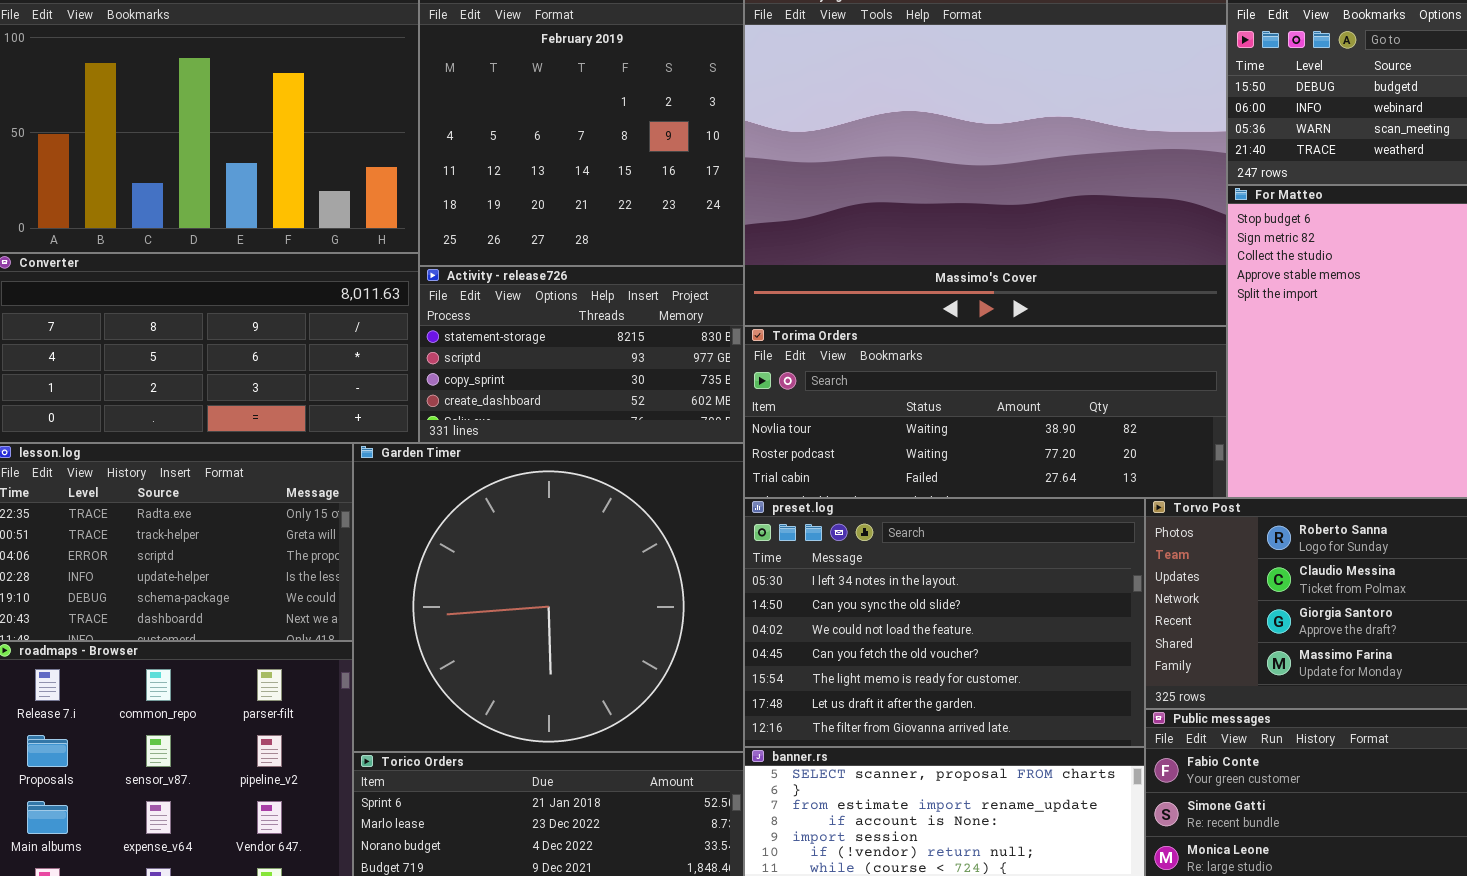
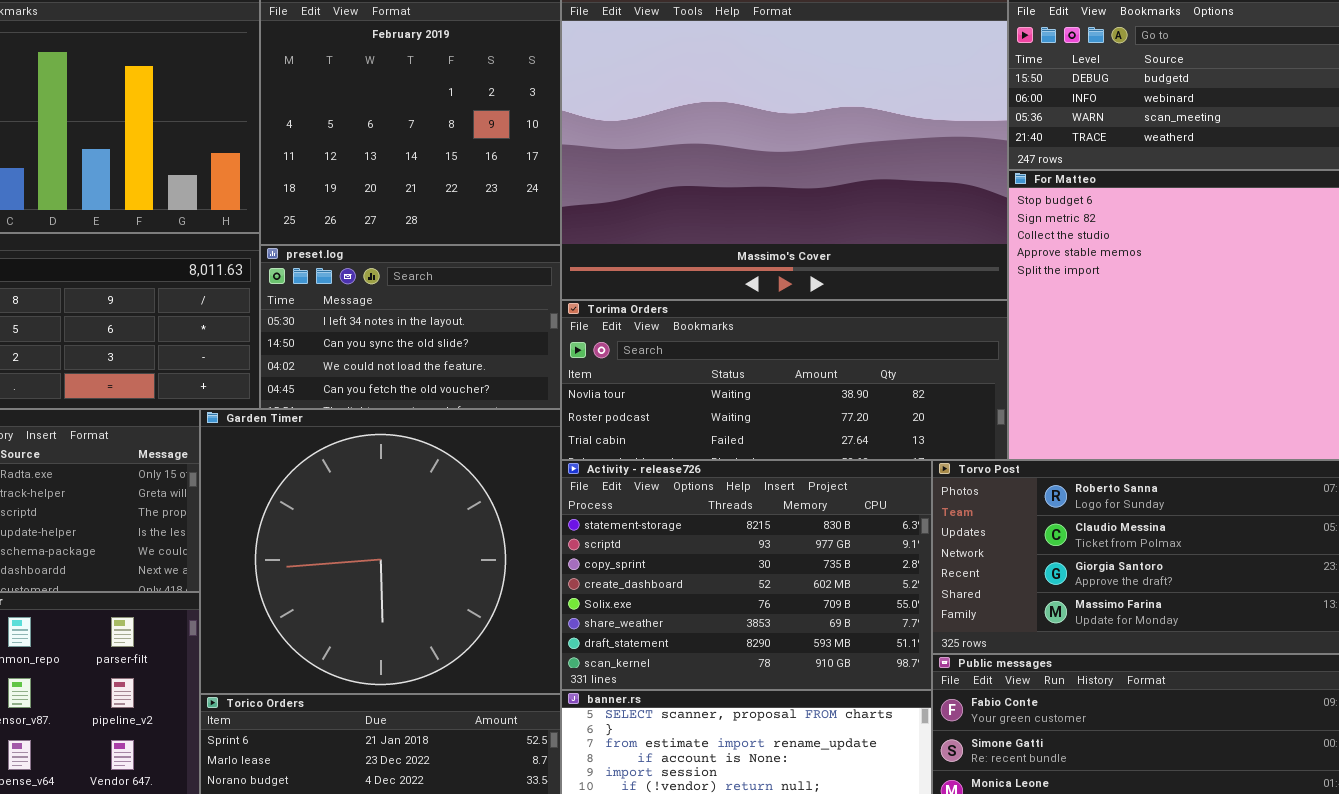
Activity - release726: [419,266,744,443] -> [561,460,932,690], moved, resized
preset.log: [744,498,1145,747] -> [260,245,561,409], moved, resized

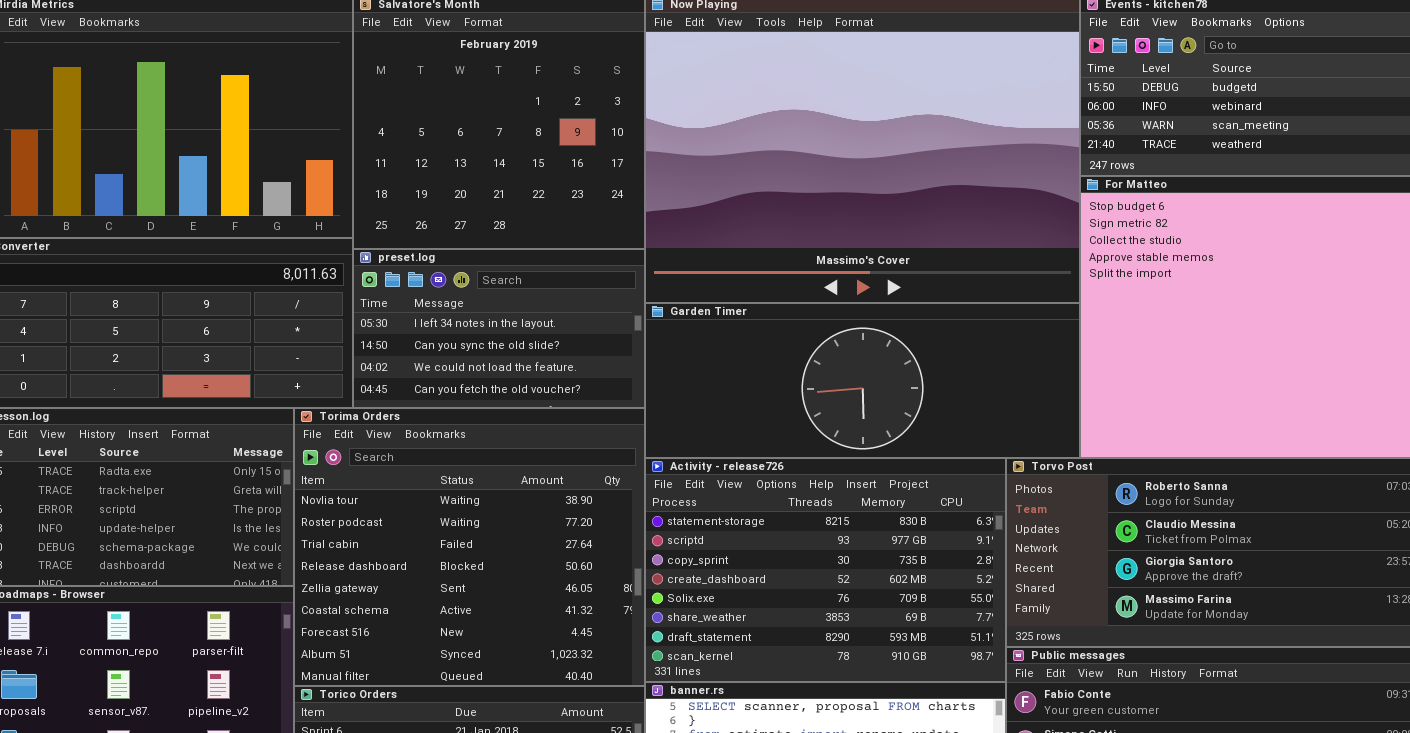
Torima Orders: [561,300,1008,460] -> [294,408,645,686], moved, resized
Garden Timer: [200,409,561,694] -> [645,303,1080,458], moved, resized

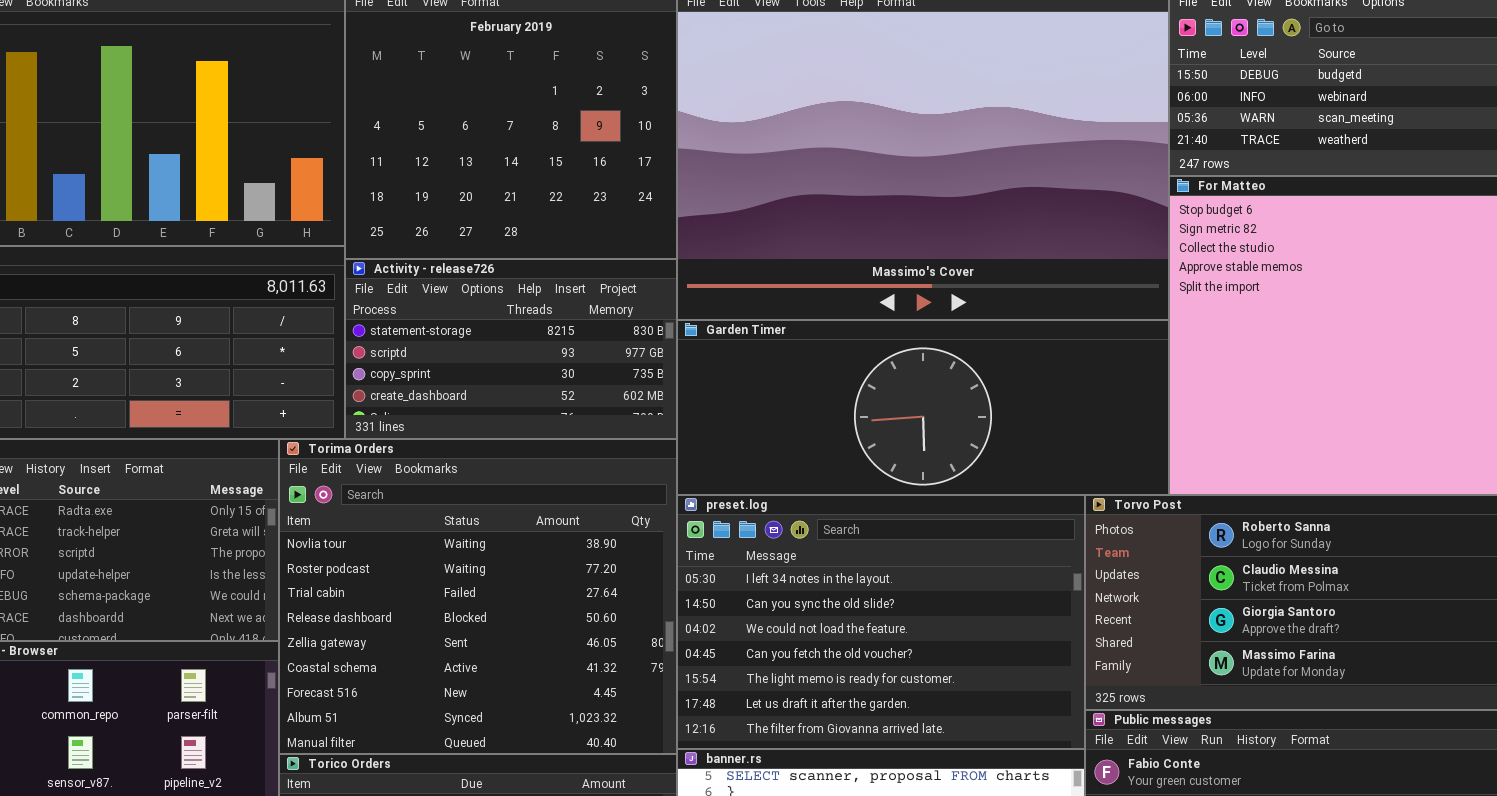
preset.log: [353,249,645,408] -> [677,495,1085,749], moved, resized
Activity - release726: [645,458,1006,682] -> [345,259,677,439], moved, resized

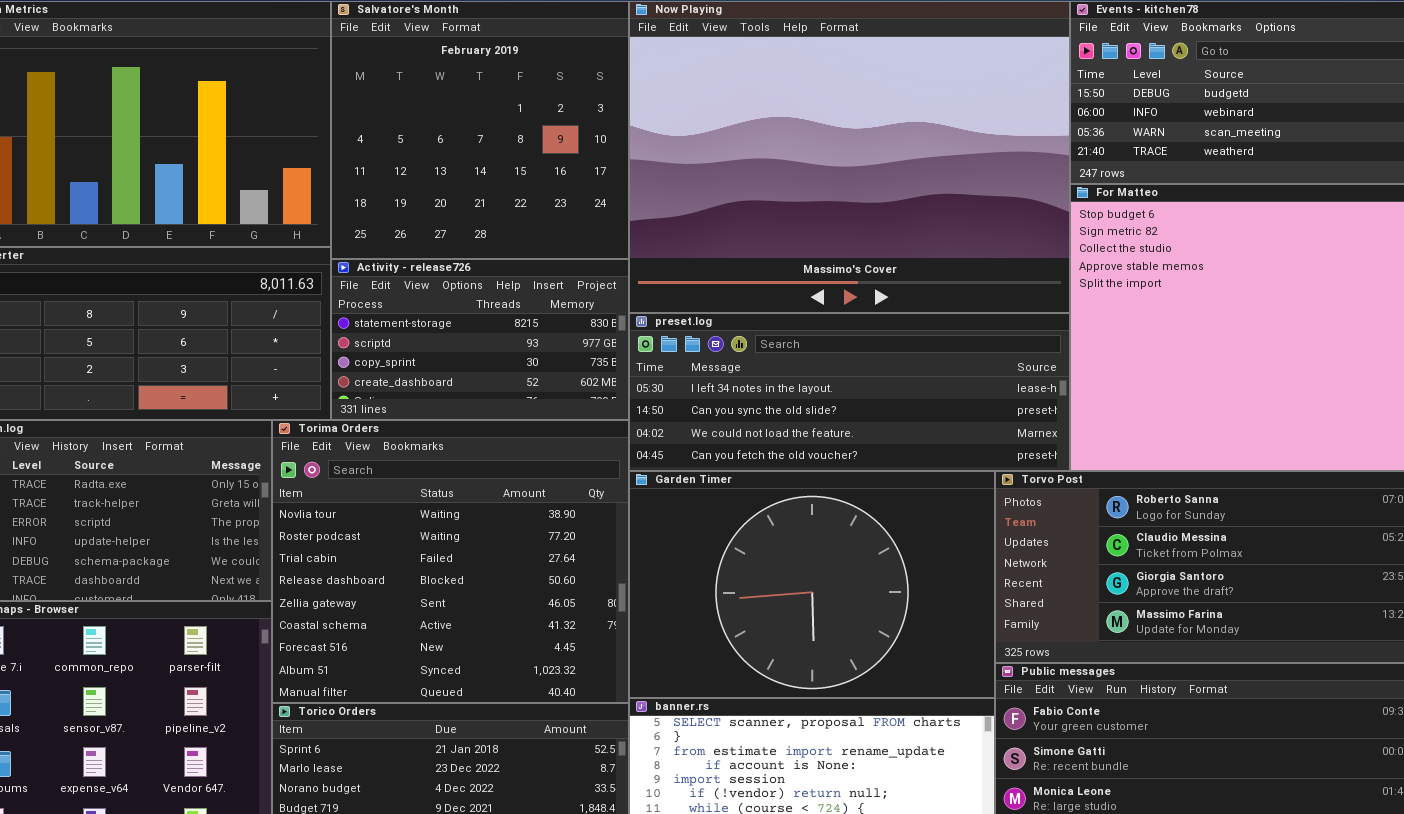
Garden Timer: [677,320,1169,495] -> [629,471,995,698], moved, resized
preset.log: [677,495,1085,749] -> [629,313,1070,471], moved, resized

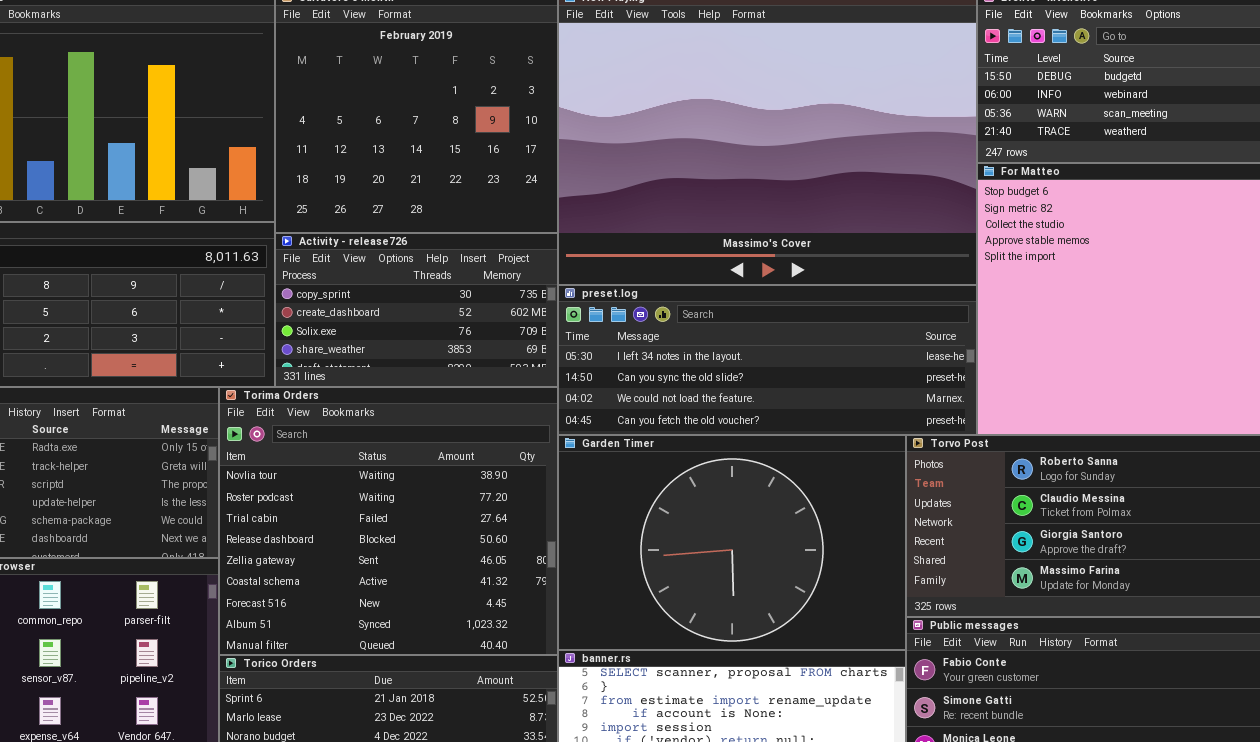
Activity - release726: [331,259,629,420] -> [275,233,558,387], scrolled down 2 rows

